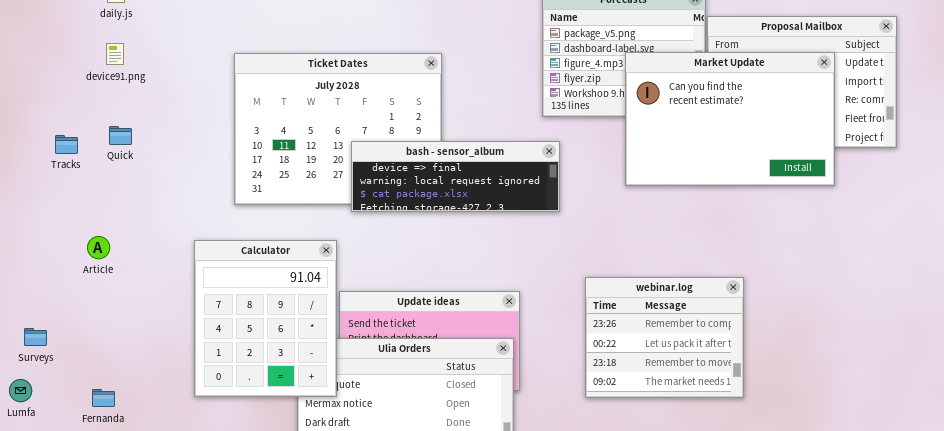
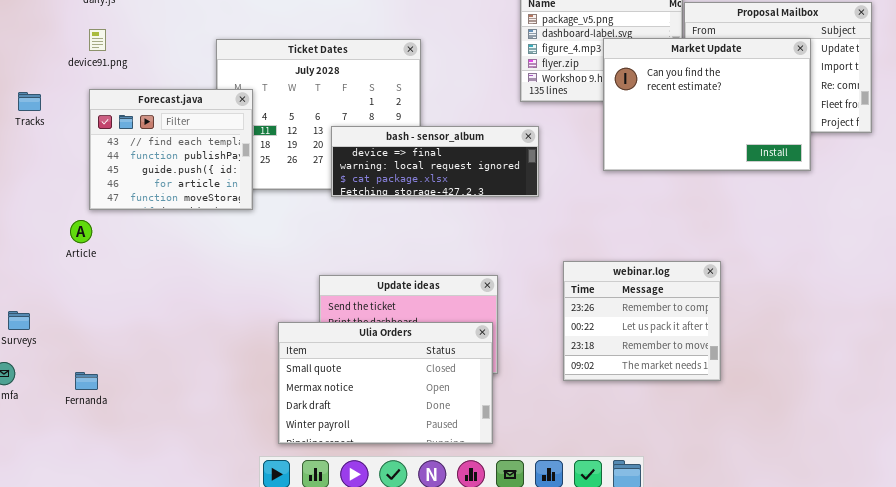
Forecast.java: none -> [89,89,253,210], opened
Tracks: [55,135,78,154] -> [18,92,41,111], moved
Calculator: [194,240,337,397] -> none, closed

